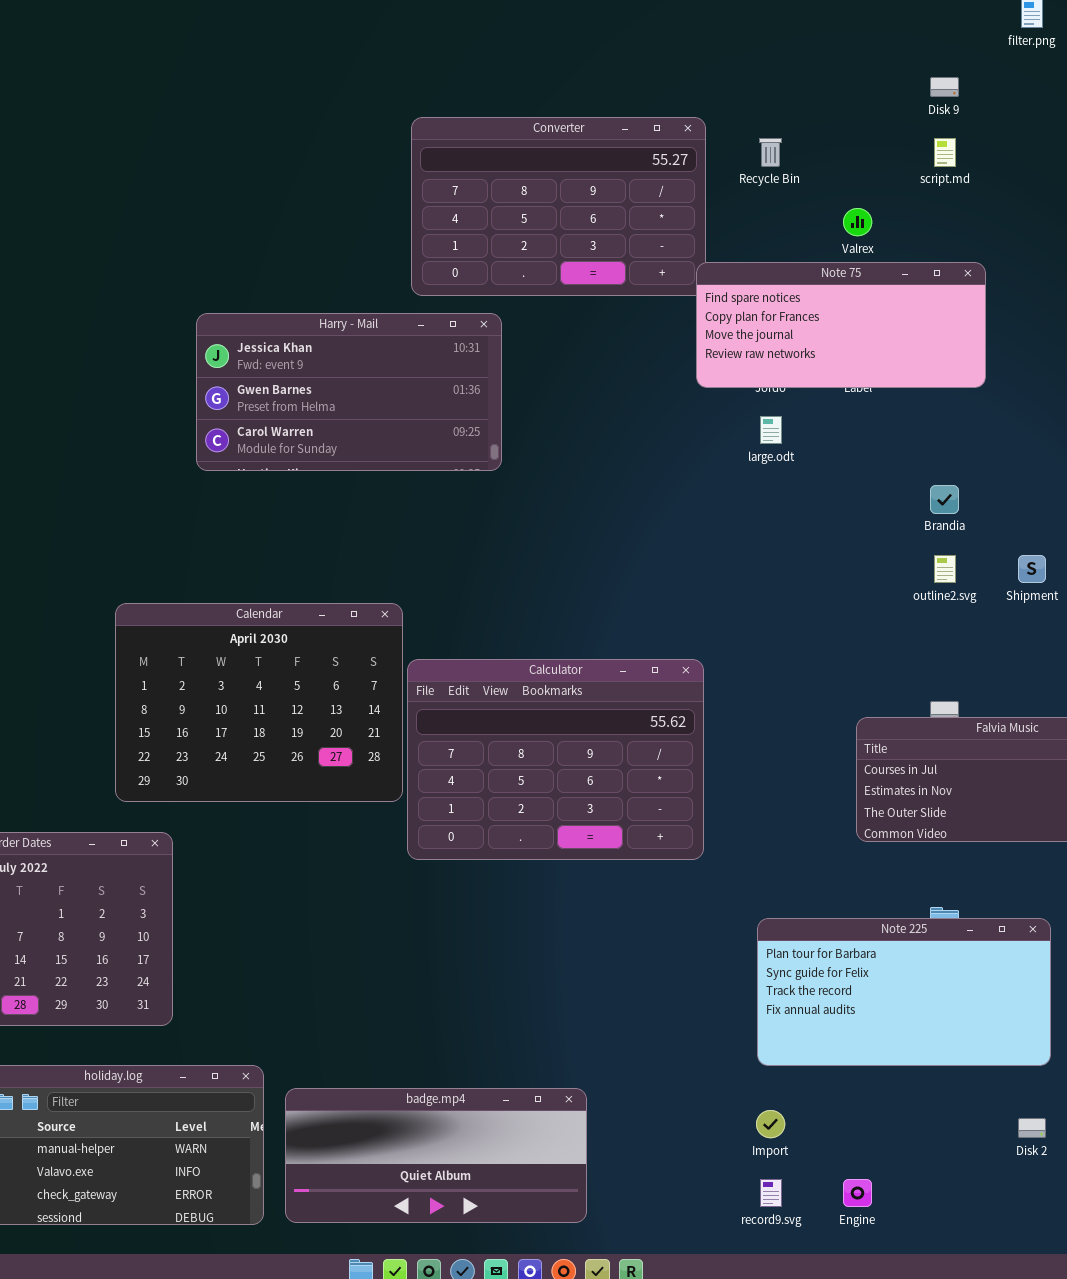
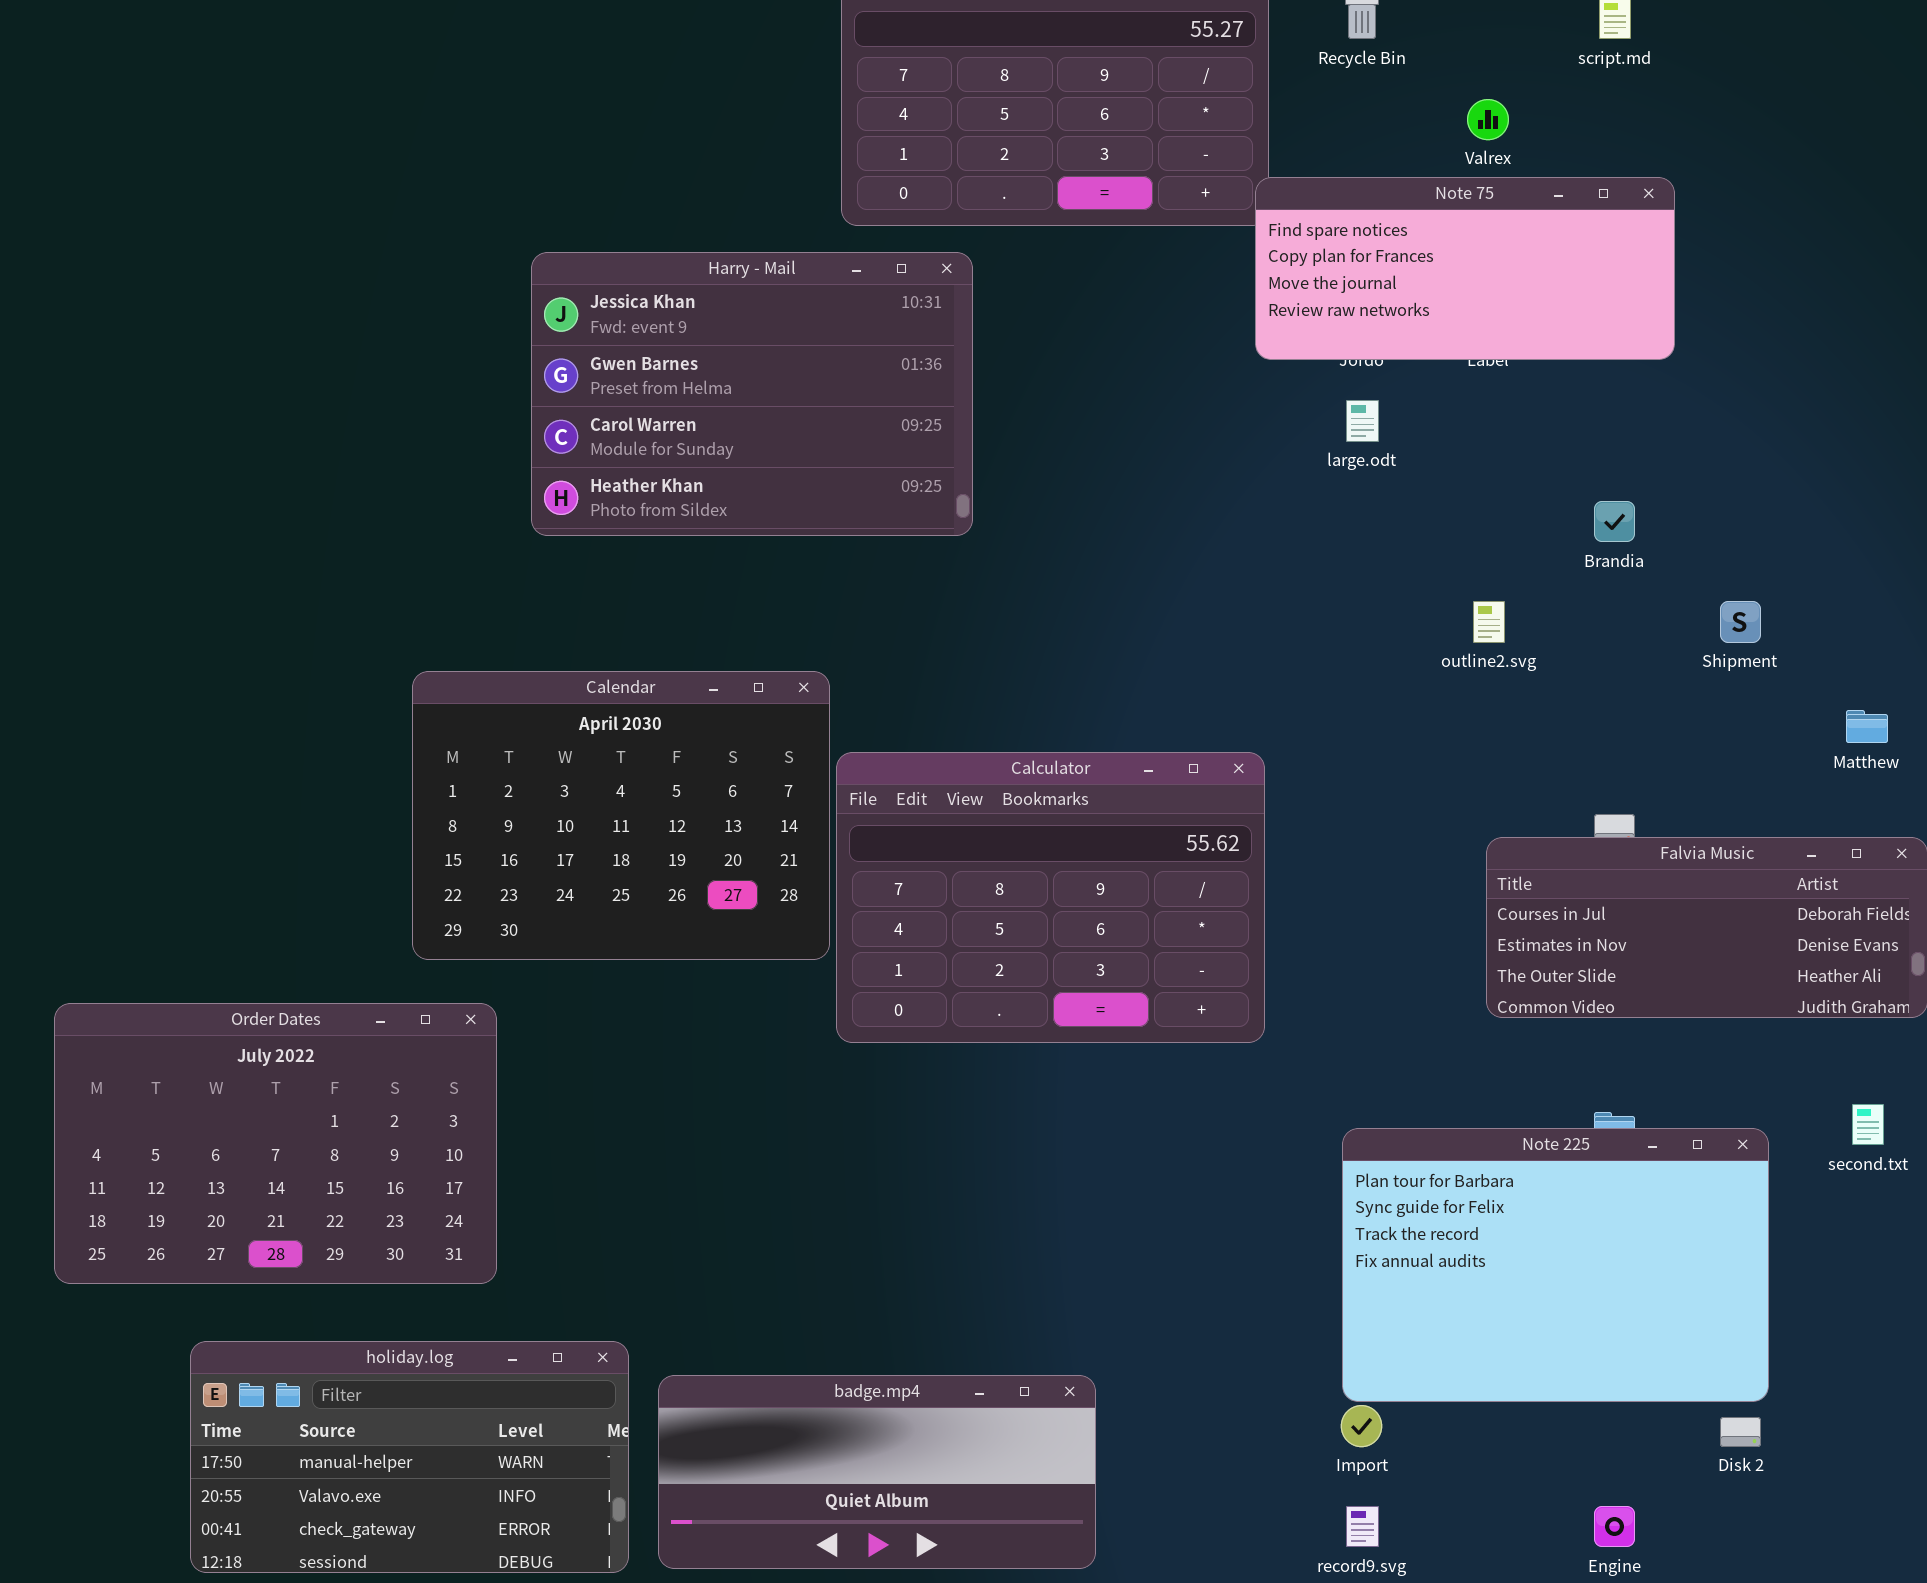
Harry - Mail: [196,313,502,471] -> [531,252,973,536], resized
outline2.svg: [934,555,956,583] -> [1473,601,1505,643], moved
Note 225: [757,918,1051,1066] -> [1342,1128,1769,1402], resized
Engine: [843,1179,872,1207] -> [1594,1506,1635,1547], moved

